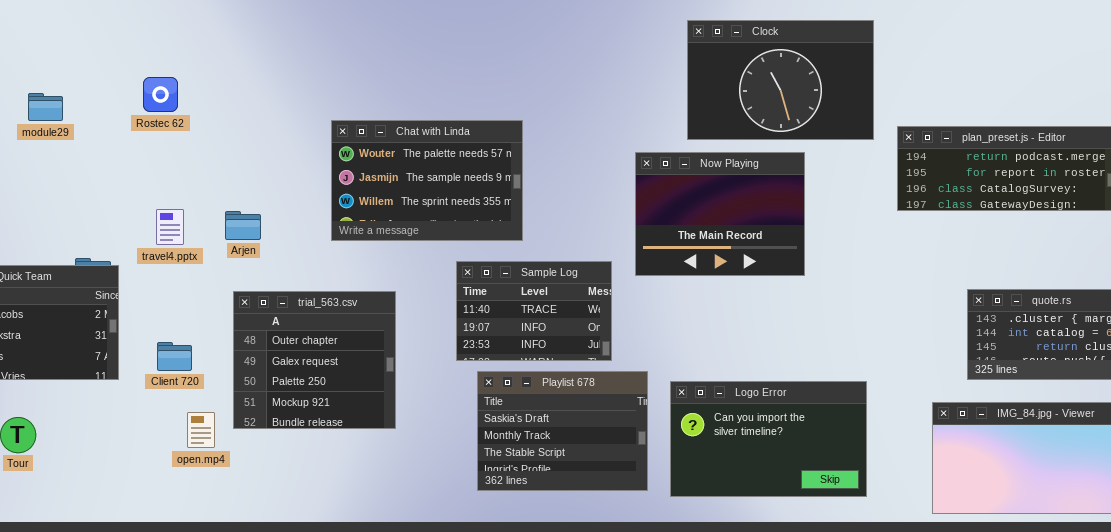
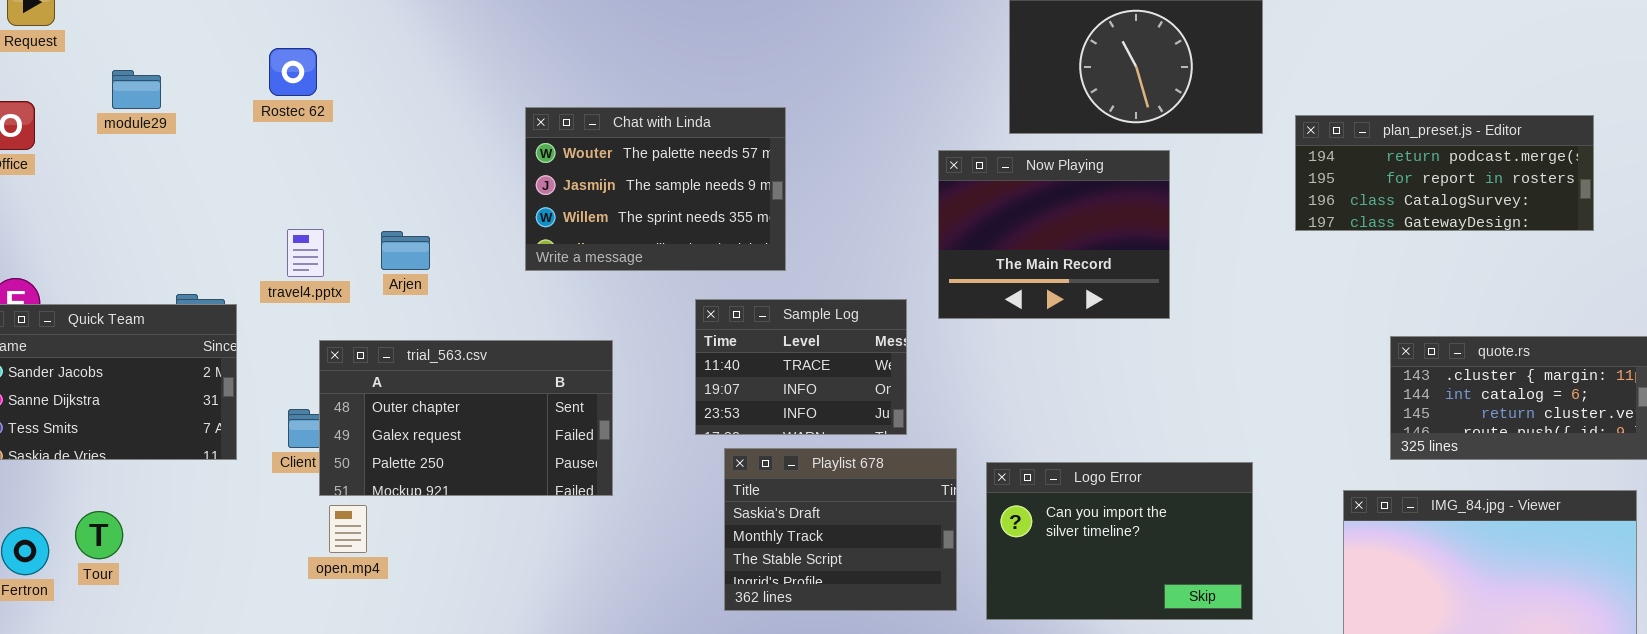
trial_563.csv: [233,291,396,429] -> [319,340,613,496], resized

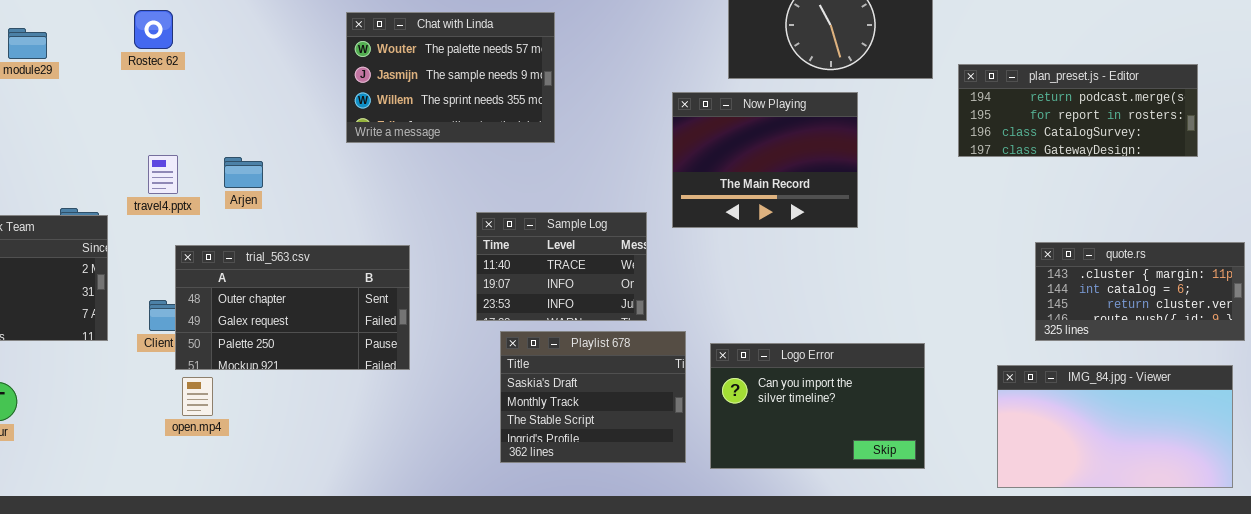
Chat with Linda: [525,107,786,271] -> [346,12,555,143], moved

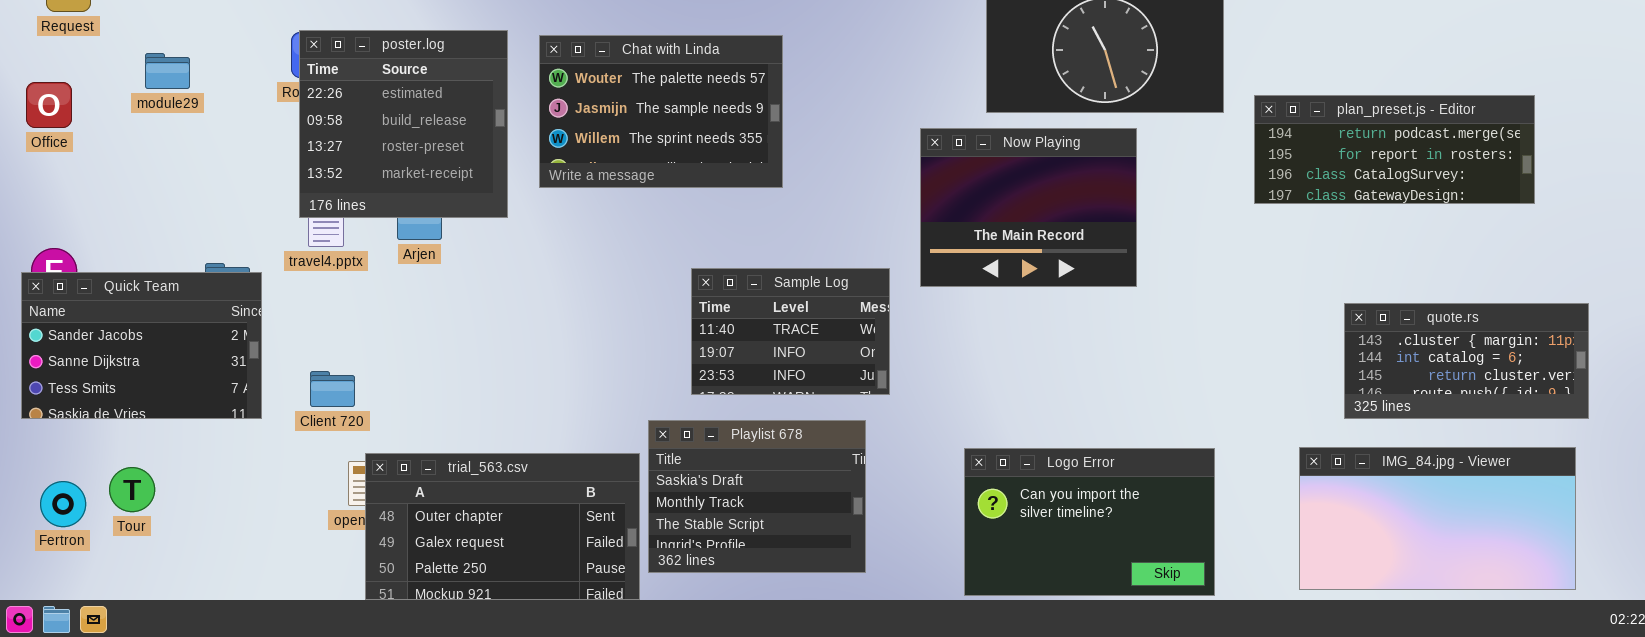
poster.log: none -> [299,30,508,218], opened
trial_563.csv: [175,245,410,370] -> [365,453,640,600], moved
Playlist 678: [500,331,686,463] -> [648,420,866,573], moved
Logo Error: [710,343,925,469] -> [964,448,1215,596], moved

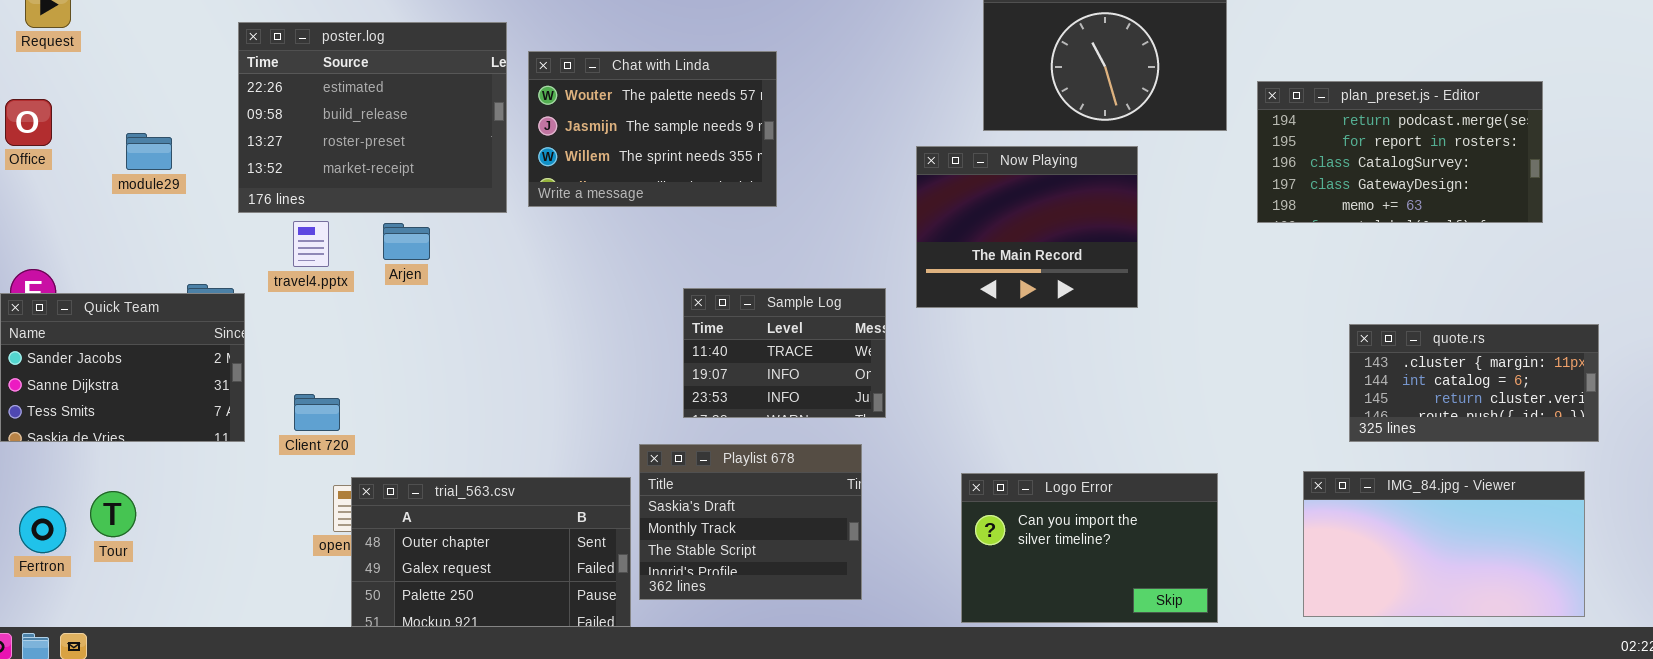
poster.log: [299,30,508,218] -> [238,22,507,213], moved, resized
module29: [145,53,190,89] -> [126,133,172,170], moved
plan_preset.js - Editor: [1254,95,1535,204] -> [1257,81,1543,223], resized

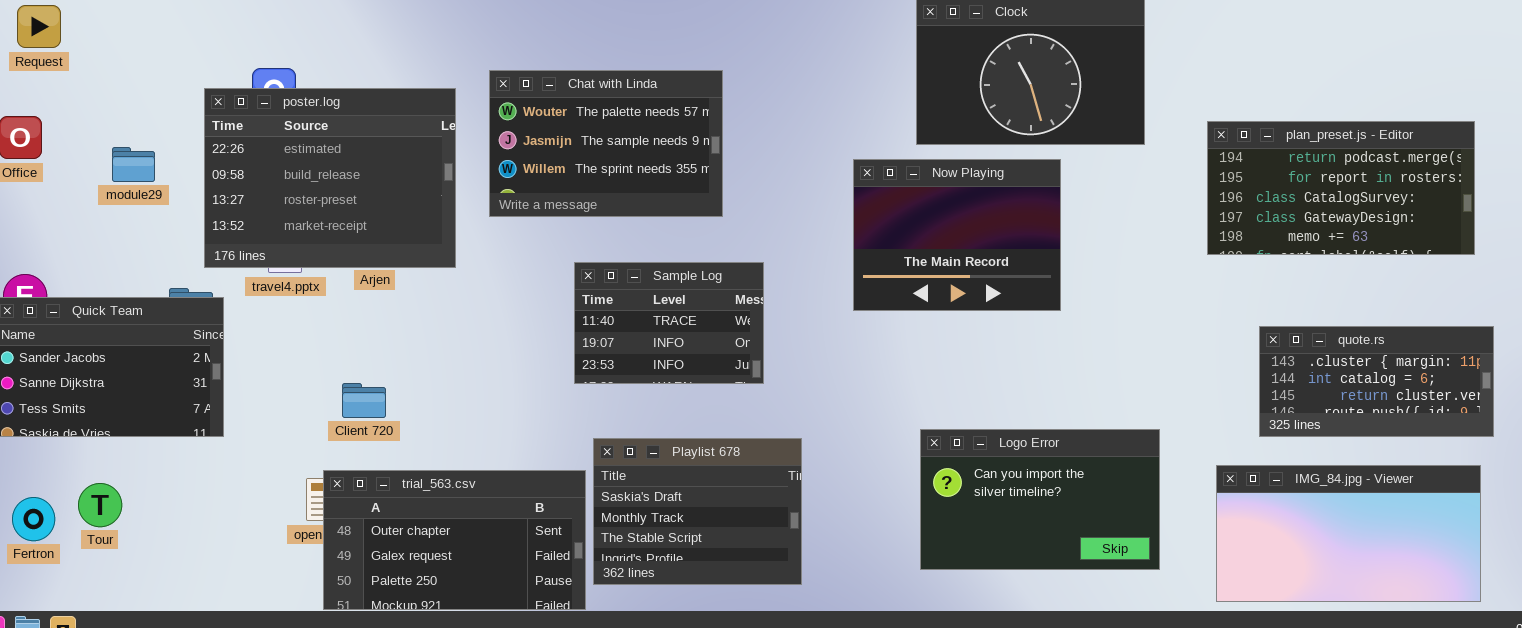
poster.log: [238,22,507,213] -> [204,88,456,268], moved
plan_preset.js - Editor: [1257,81,1543,223] -> [1207,121,1475,255], moved
Sample Log: [683,288,886,418] -> [574,262,764,384], moved
Client 720: [294,394,340,431] -> [342,383,386,418], moved
Logo Error: [961,473,1218,623] -> [920,429,1160,570], moved

